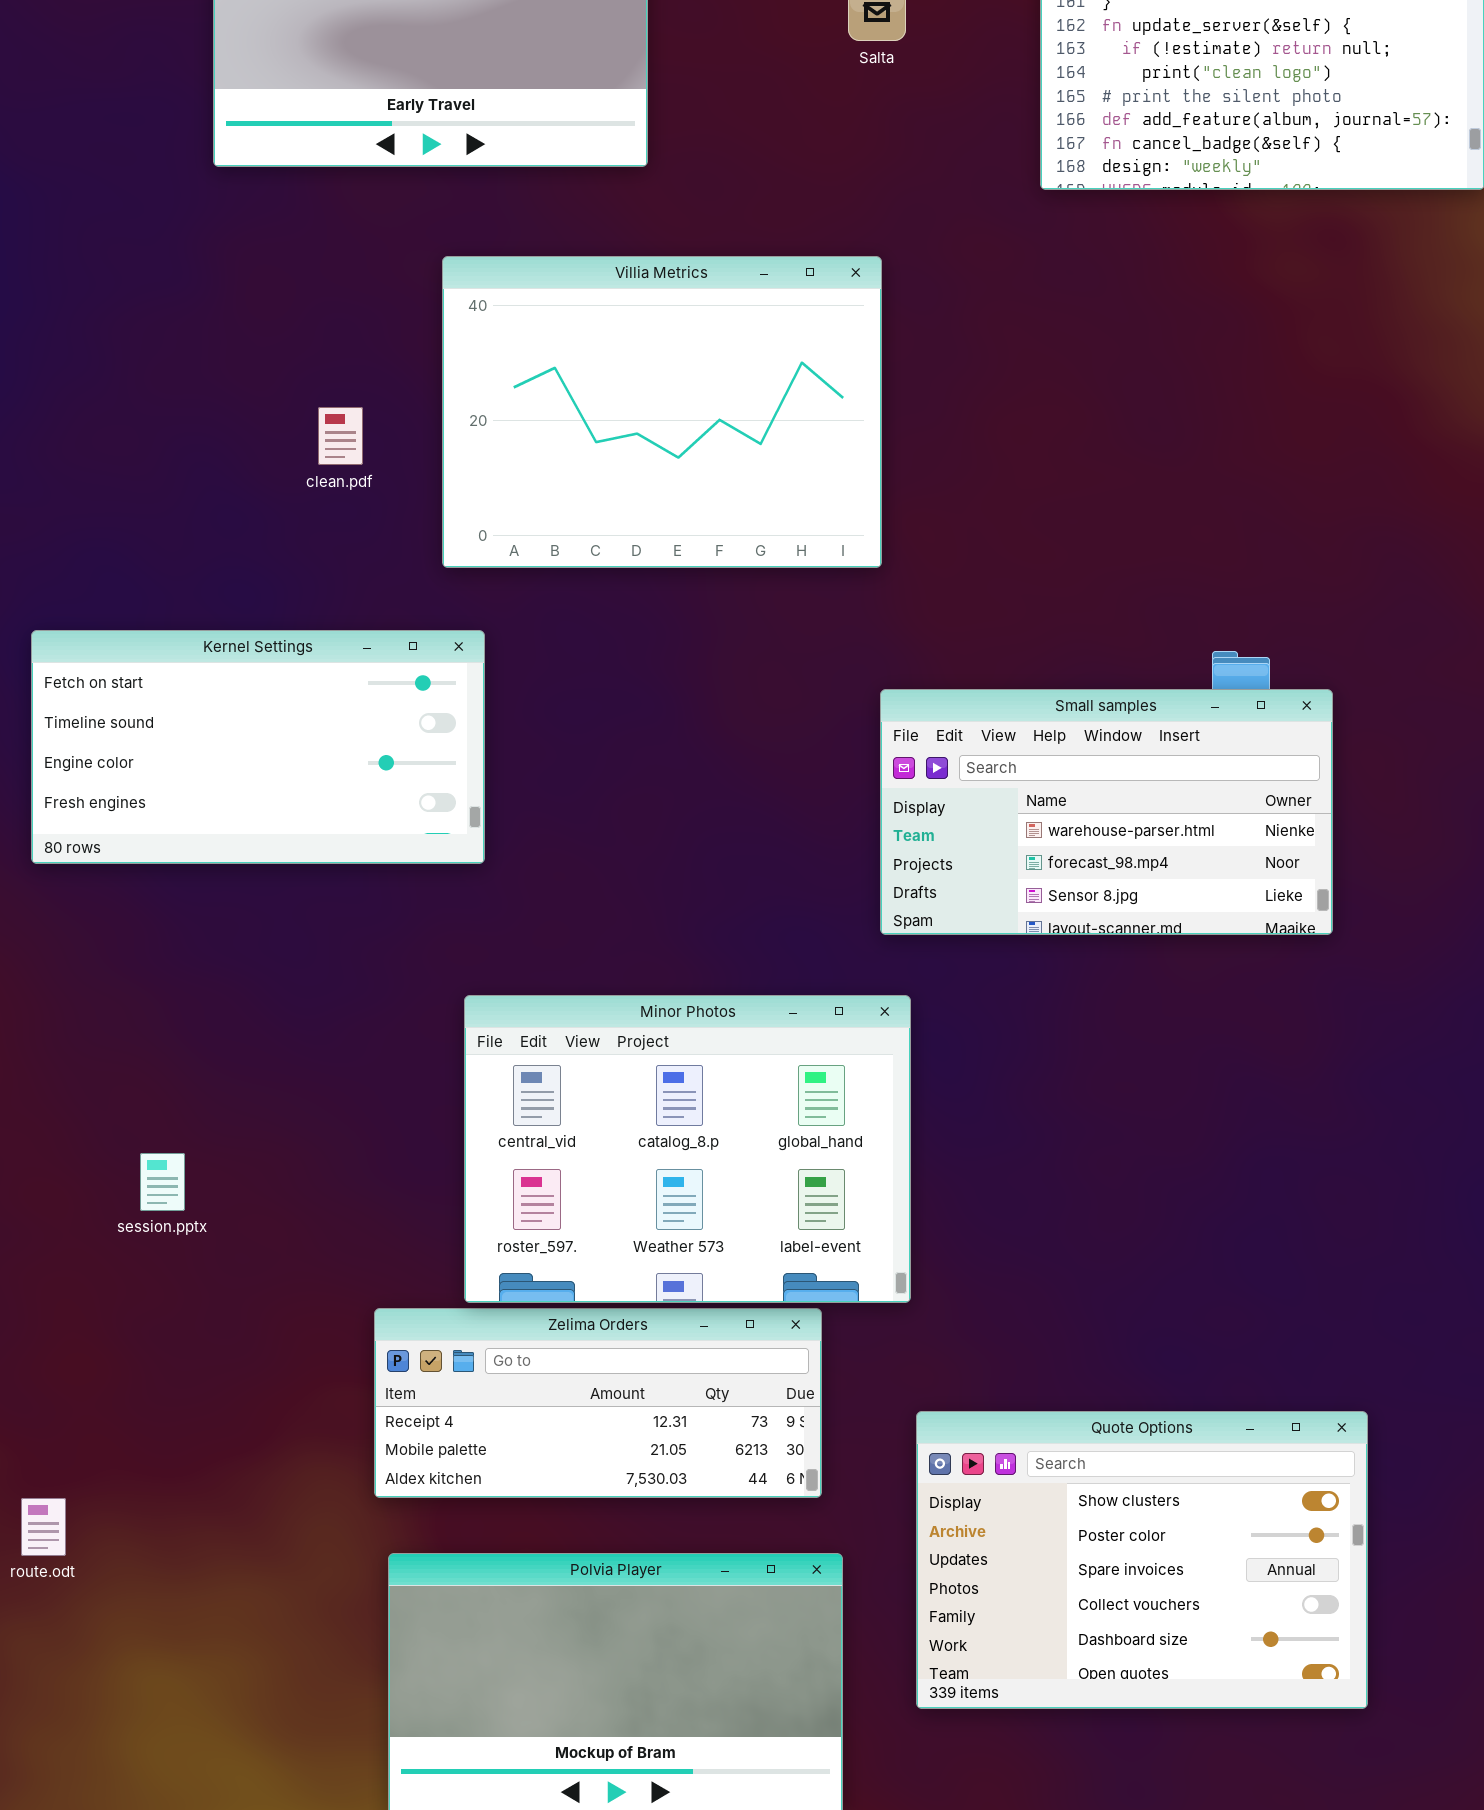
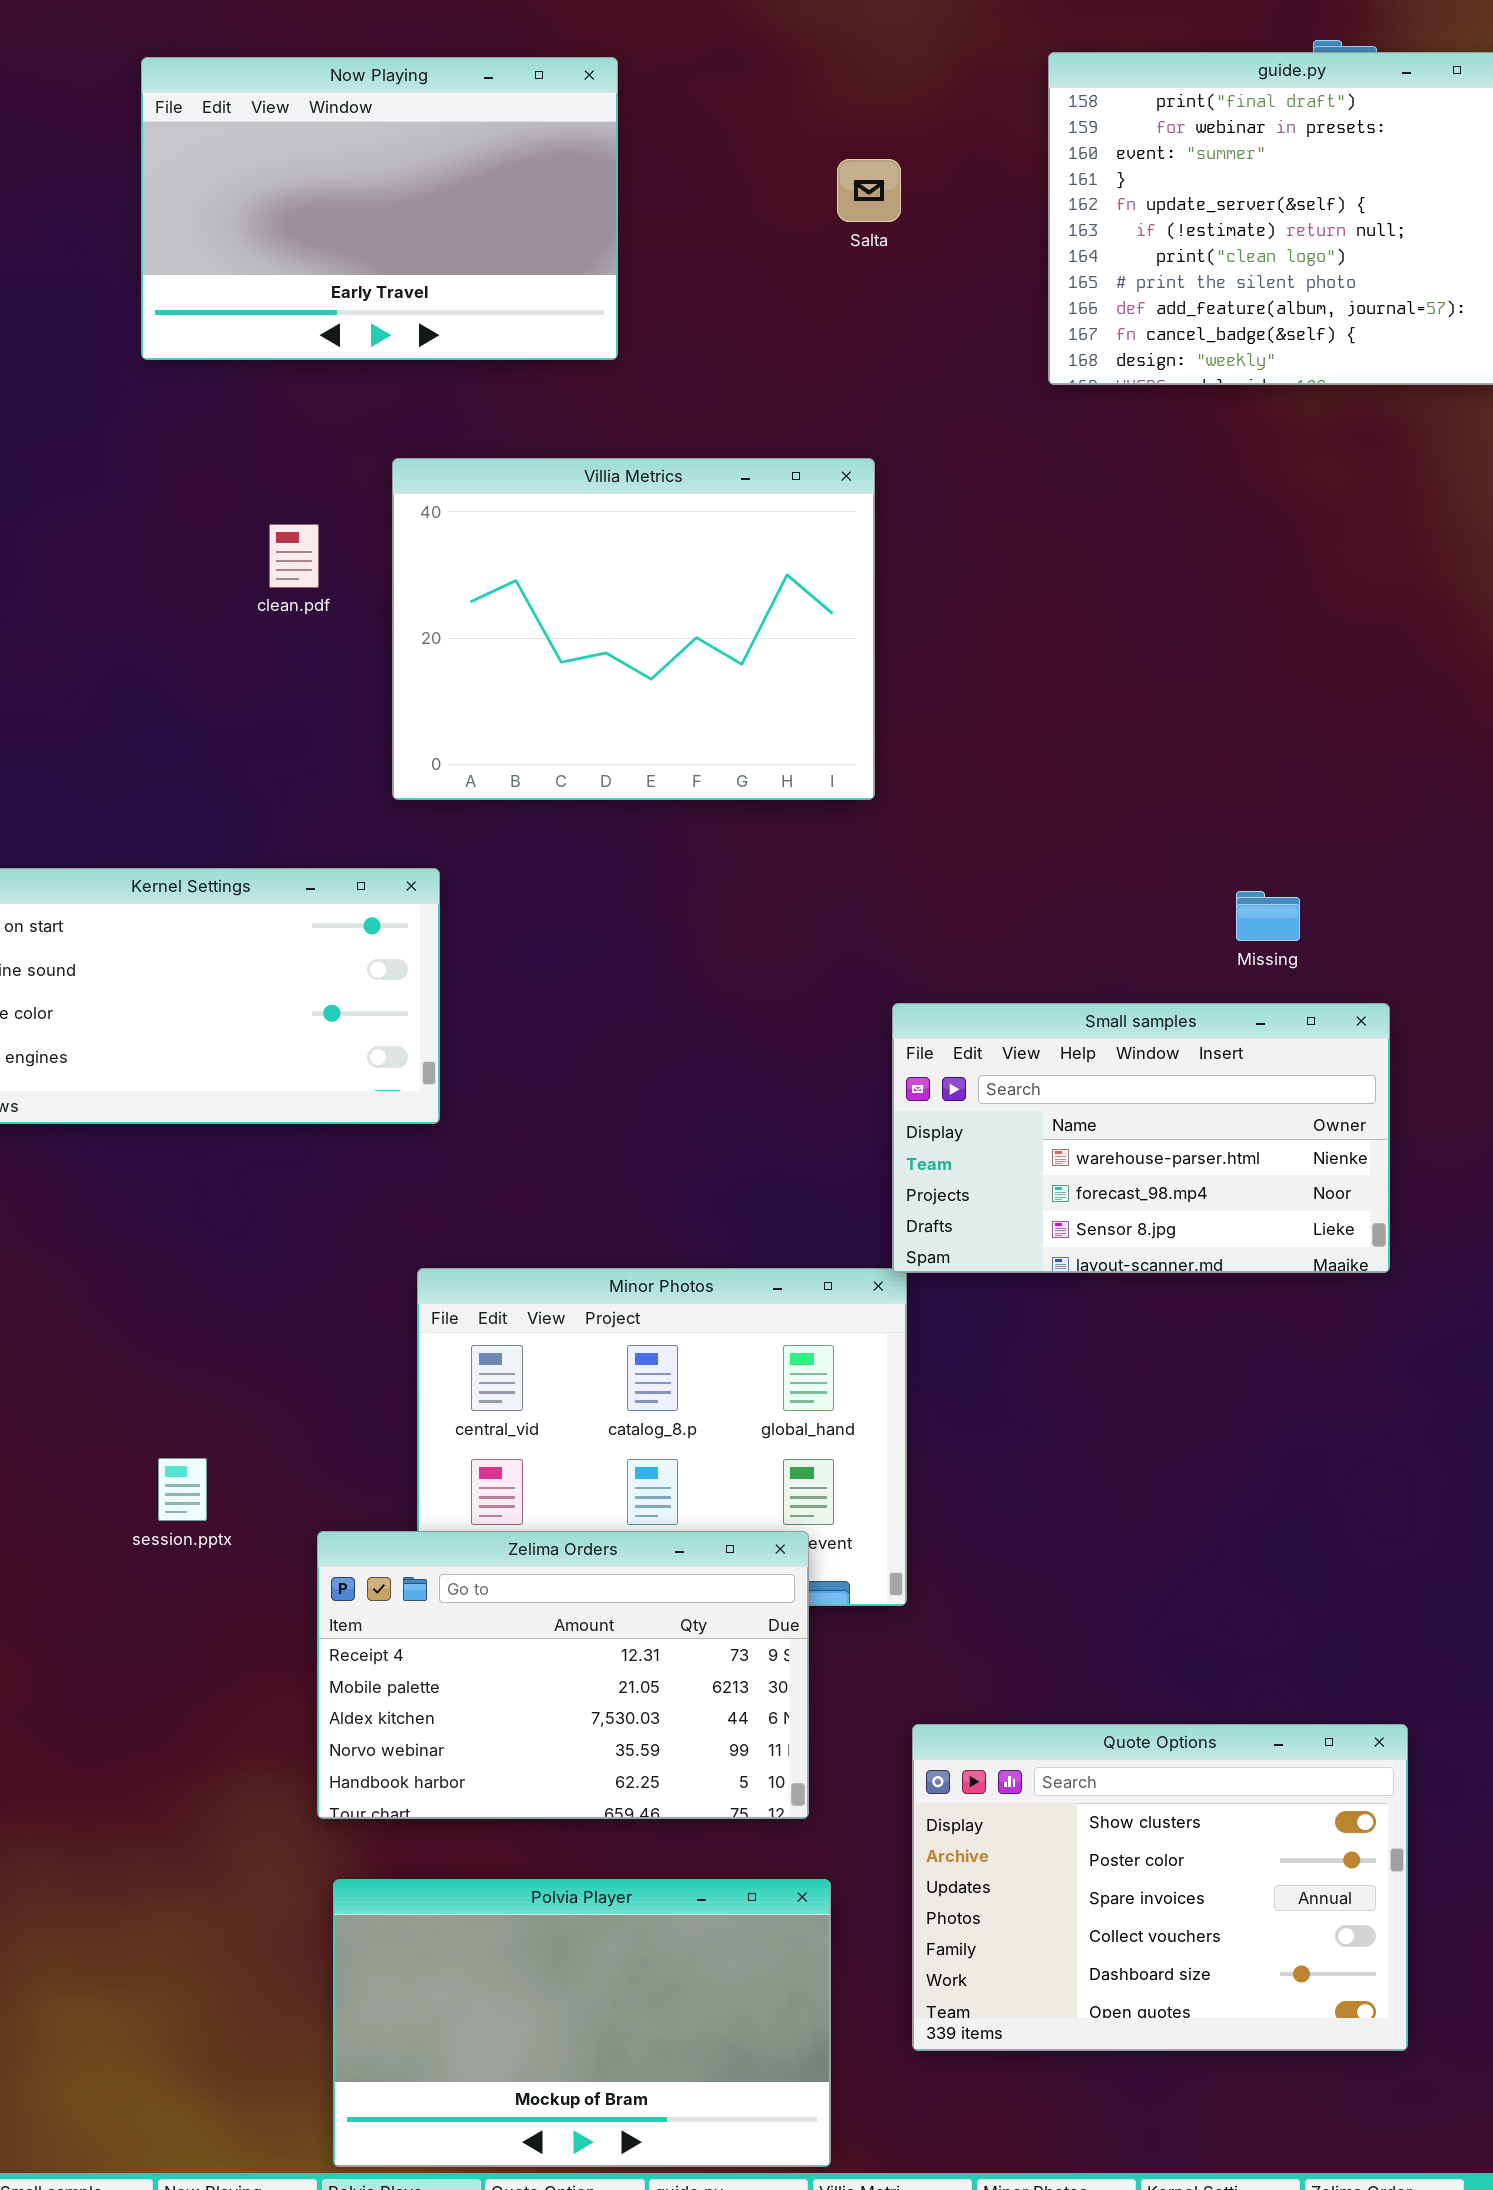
clean.pdf: [318,407,363,465] -> [269,524,319,588], moved
Small samples: [880,689,1333,935] -> [892,1003,1390,1273], moved
session.pptx: [140,1153,185,1211] -> [158,1458,207,1521], moved
Zelima Orders: [374,1308,822,1498] -> [317,1531,809,1819], resized

